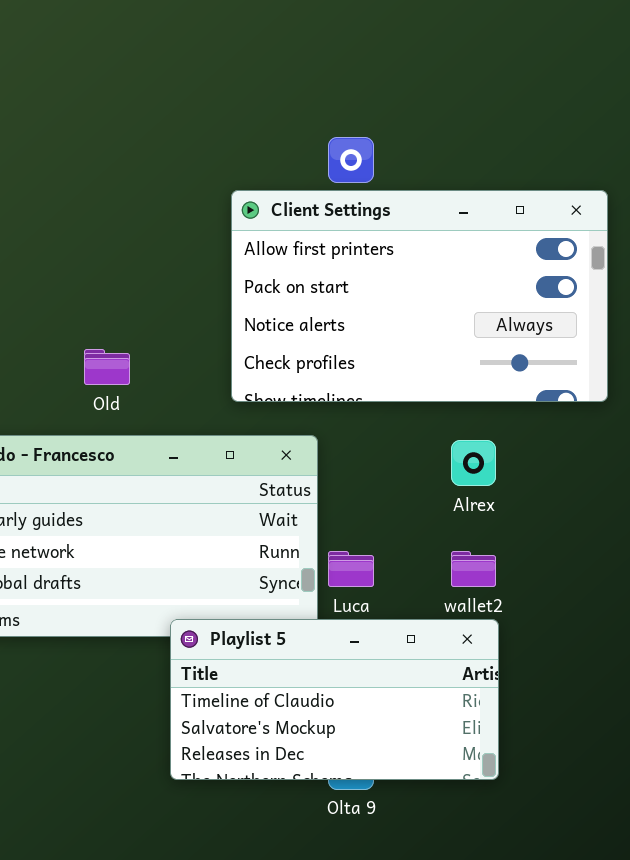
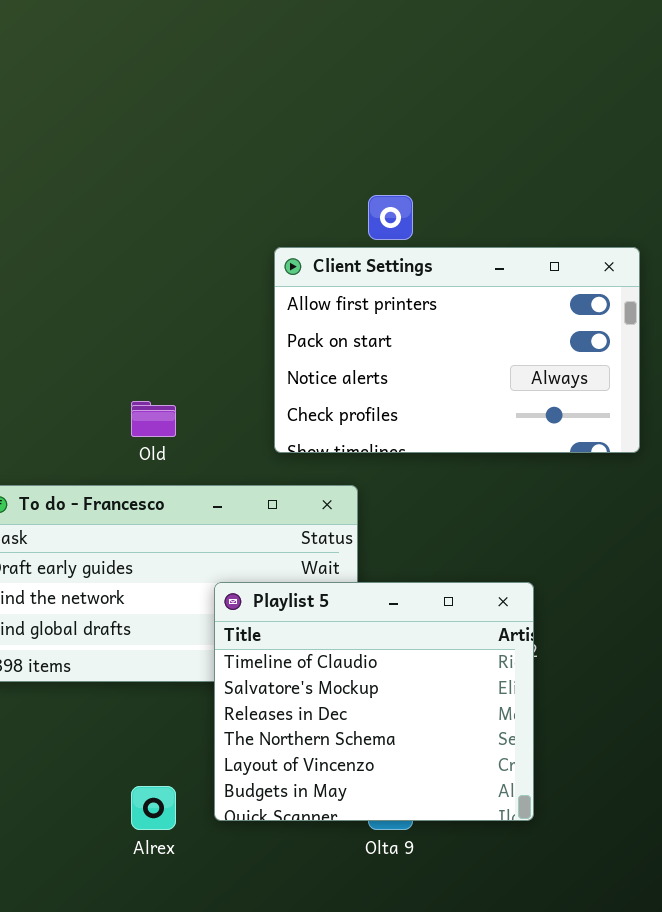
Alrex: [451,440,496,486] -> [131,786,176,830], moved
Playlist 5: [170,619,499,780] -> [214,582,534,821], resized

